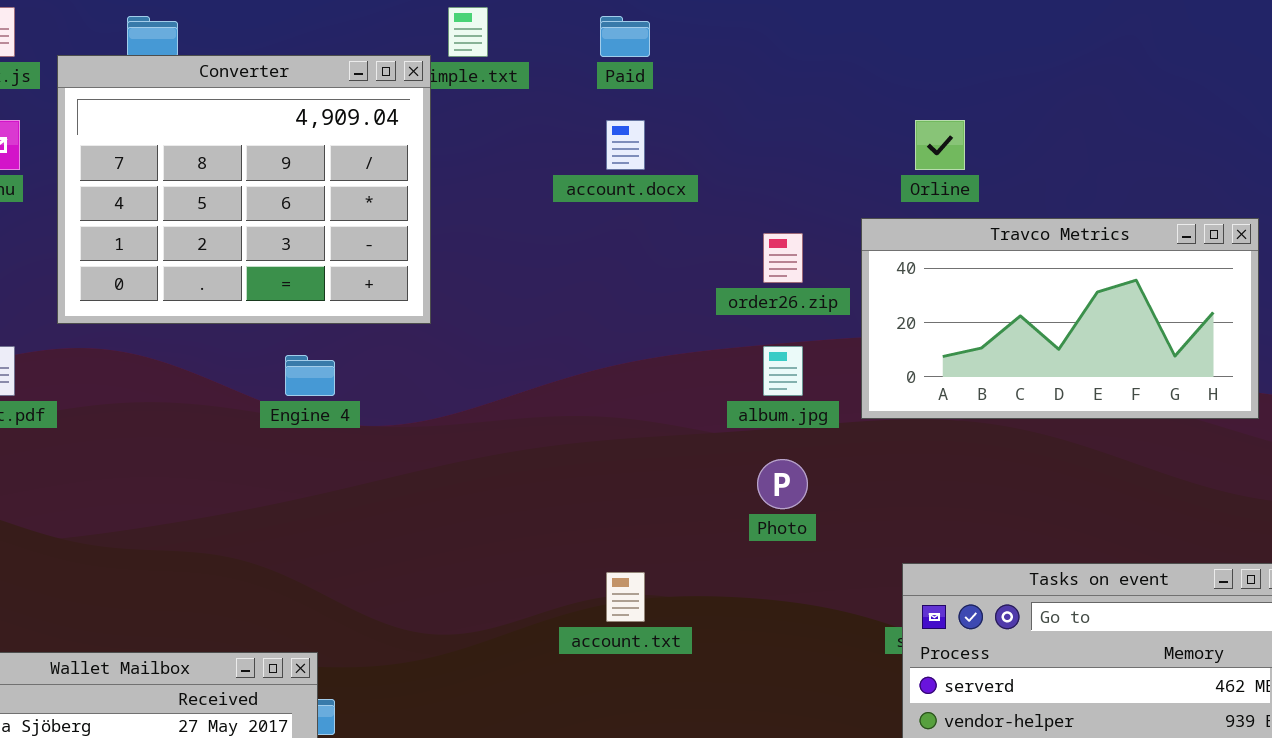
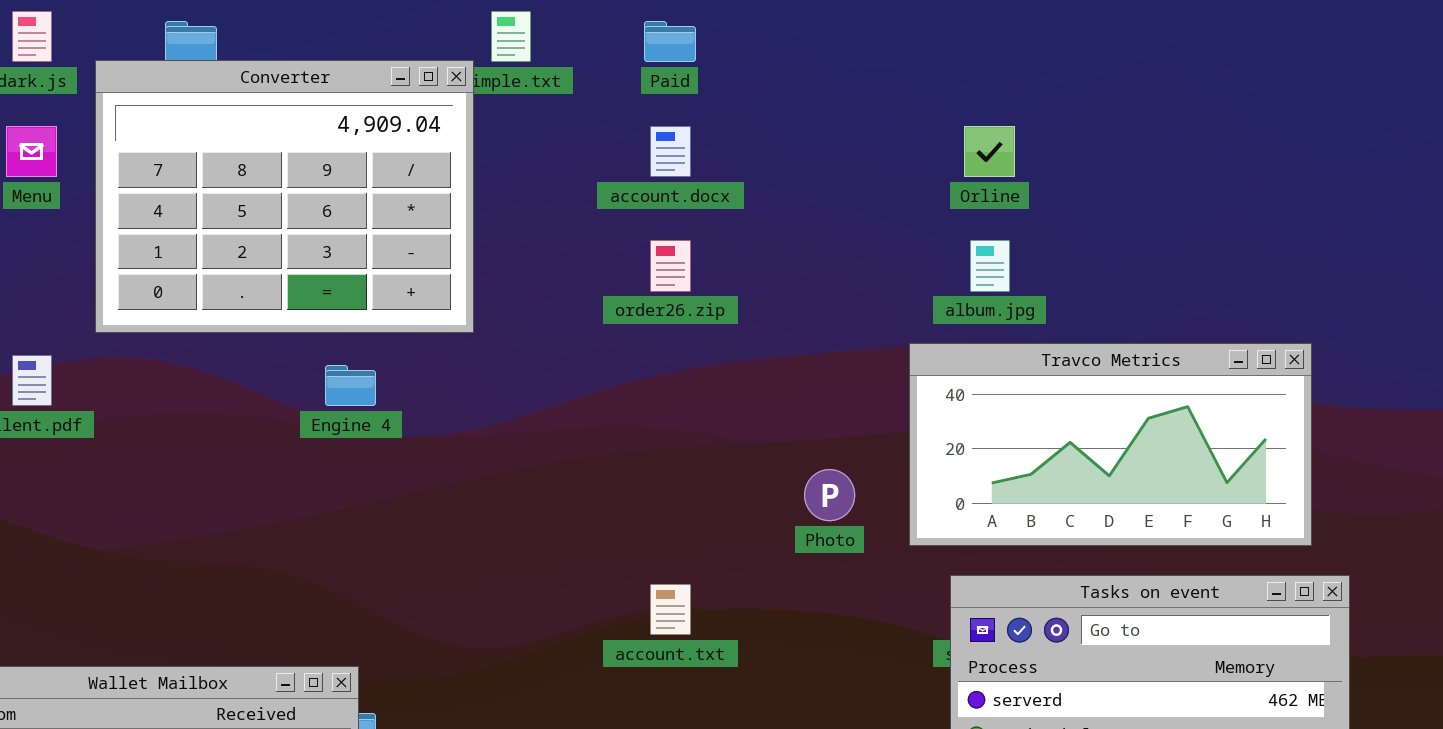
Travco Metrics: [861,218,1259,419] -> [909,343,1312,546], moved
order26.zip: [763,233,803,283] -> [650,240,691,292], moved
album.jpg: [763,346,803,396] -> [970,240,1010,292], moved

